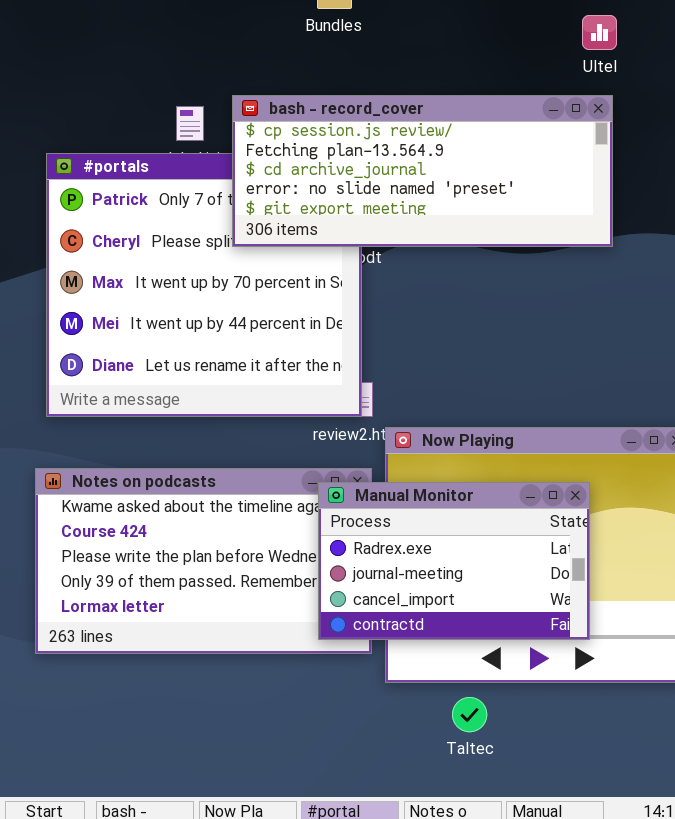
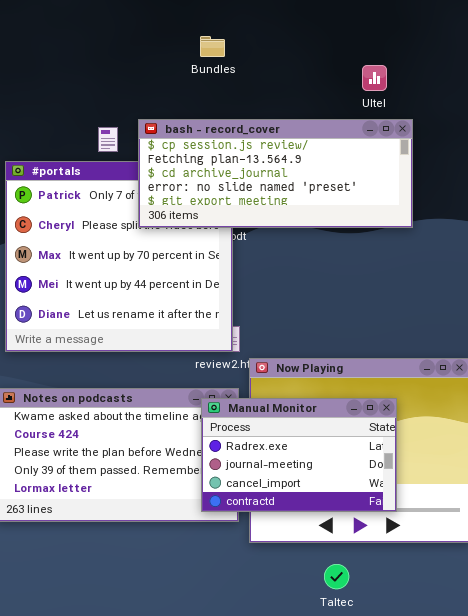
Ultel: [582,15,617,50] -> [362,65,387,91], moved
Taltec: [452,697,487,732] -> [324,564,349,589], moved

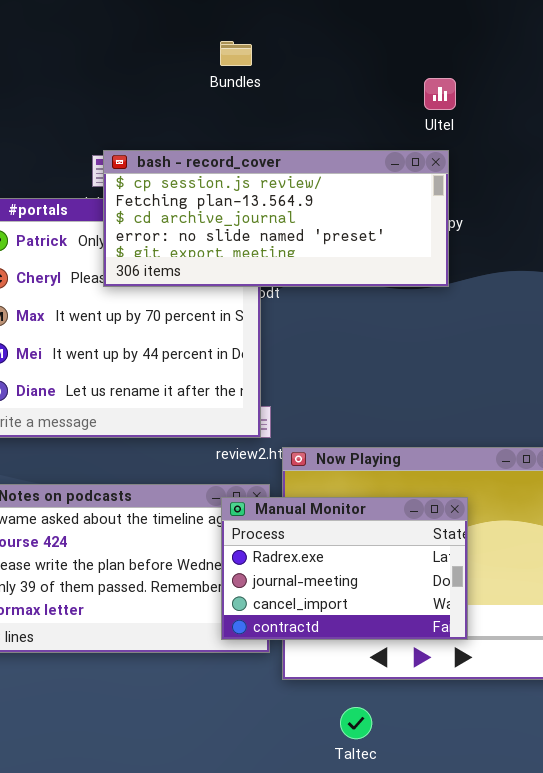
bash - record_cover: [138,119,413,228] -> [103,150,449,287], moved
Taltec: [324,564,349,589] -> [340,707,372,739], moved

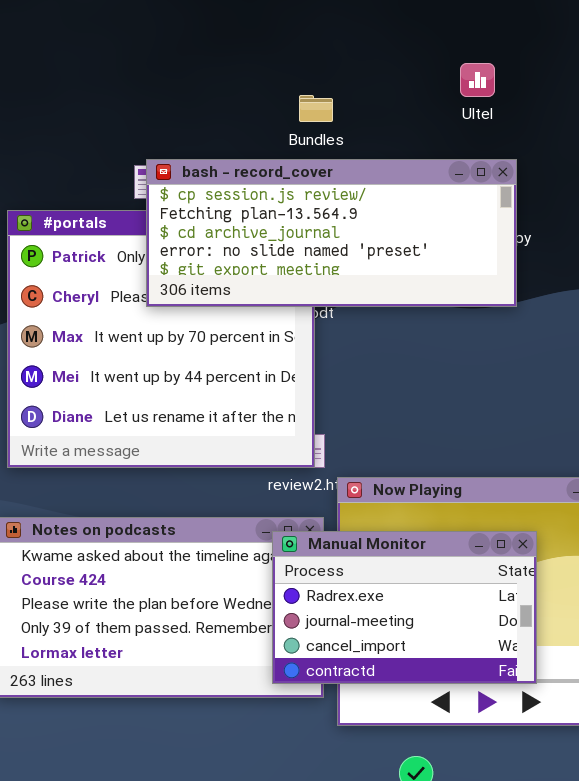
Bundles: [220,41,252,66] -> [299,95,333,122], moved
Ultel: [424,78,456,110] -> [460,63,495,97], moved

